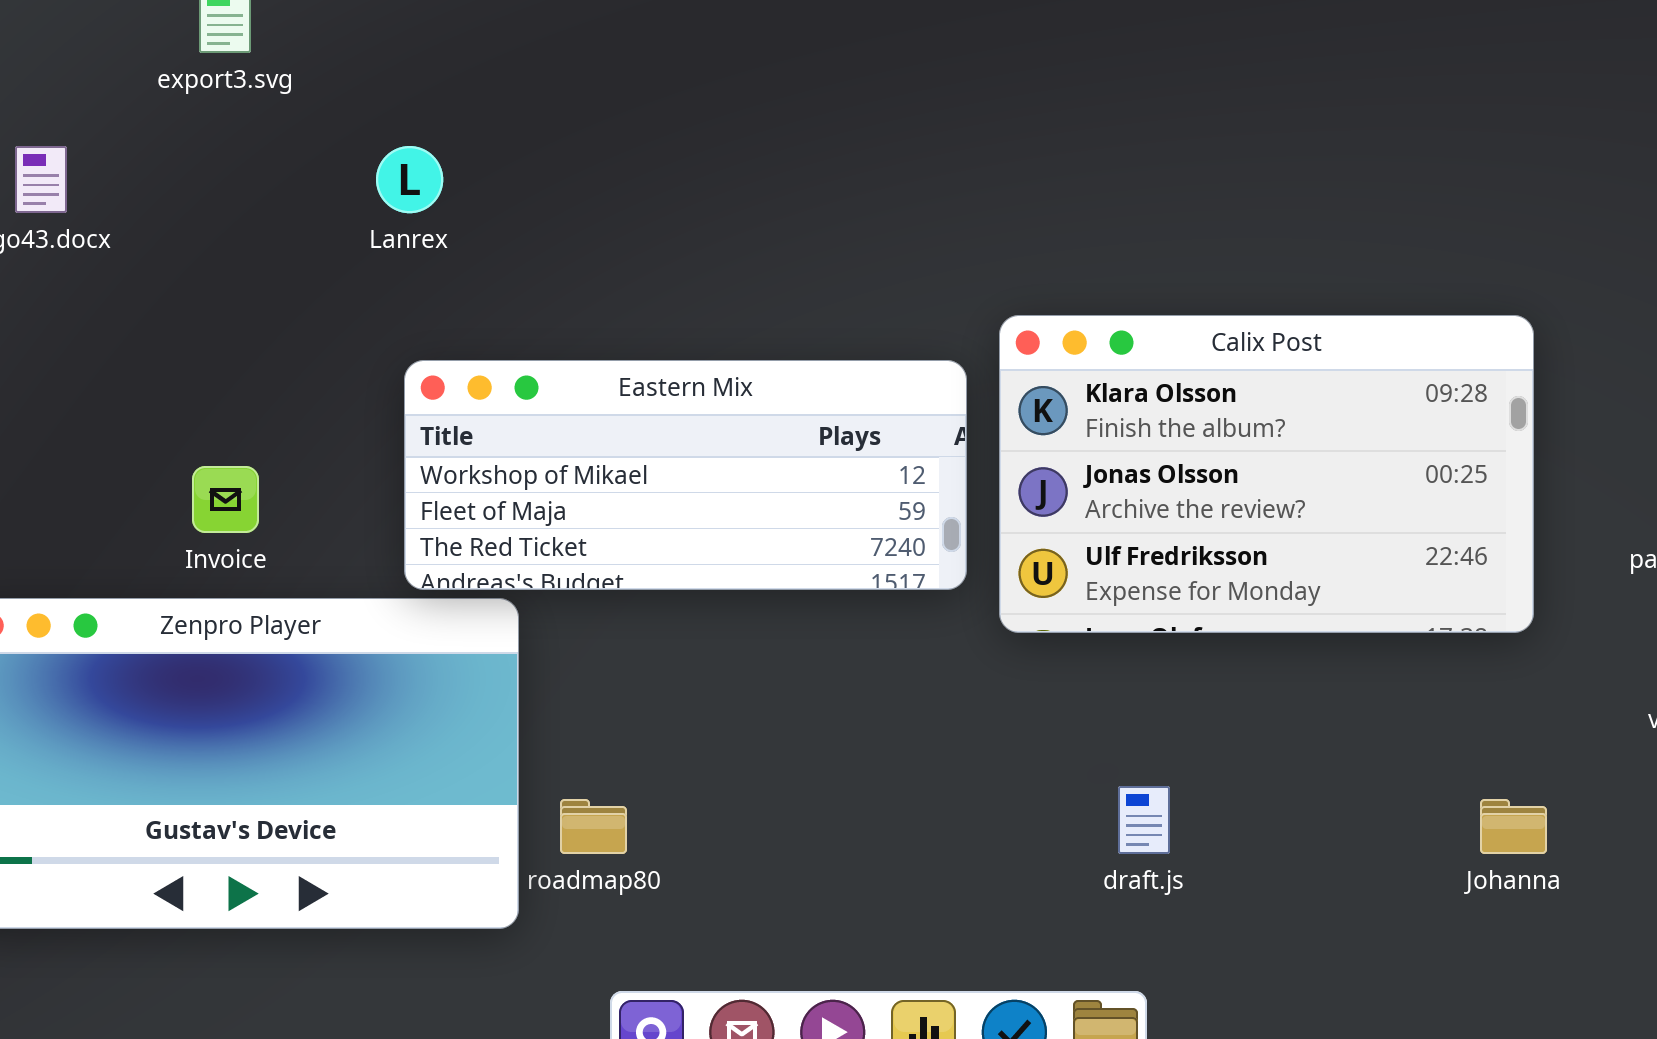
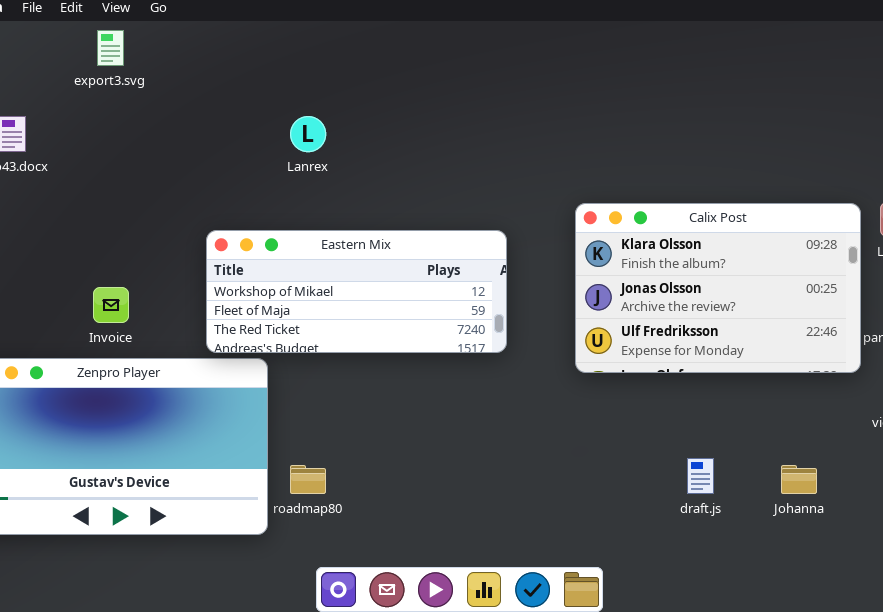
Lanrex: [376,146,443,213] -> [290,116,326,152], moved
Calix Post: [999,315,1534,633] -> [575,203,861,373], moved
draft.js: [1118,786,1170,854] -> [687,458,714,494], moved

